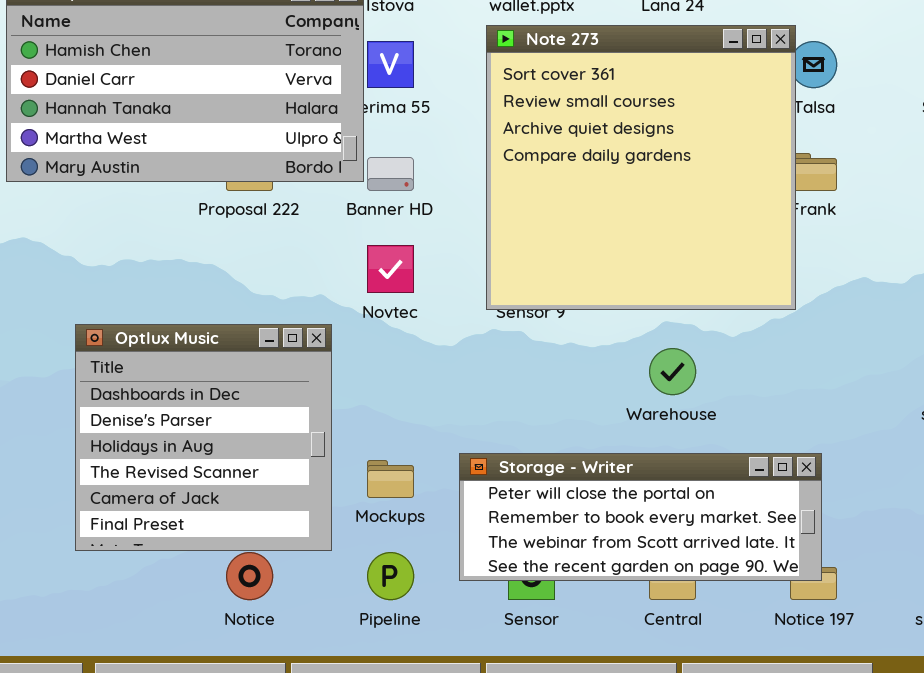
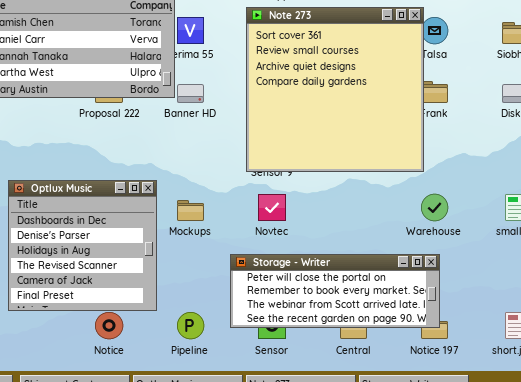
Novtec: [367,245,414,293] -> [258,194,286,221], moved
Warehouse: [649,348,696,395] -> [421,194,448,221], moved
Mockups: [367,460,414,498] -> [177,200,204,221], moved

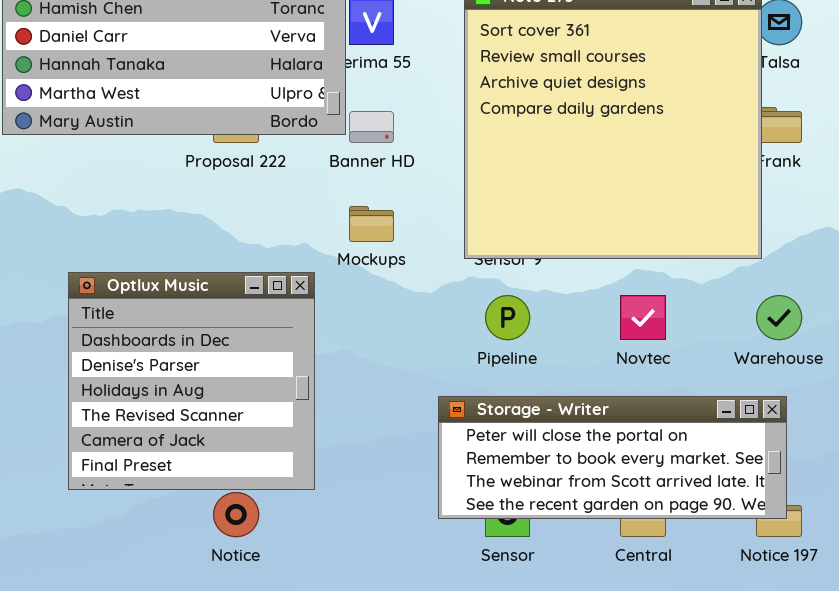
Novtec: [258,194,286,221] -> [620,295,666,340], moved
Mockups: [177,200,204,221] -> [349,206,394,242], moved
Pipeline: [177,312,204,339] -> [485,295,530,340], moved

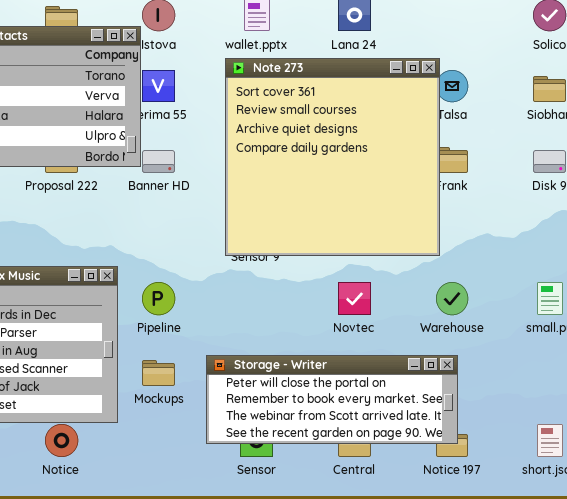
Mockups: [349,206,394,242] -> [142,360,175,386], moved
Pipeline: [485,295,530,340] -> [142,282,175,315], moved

